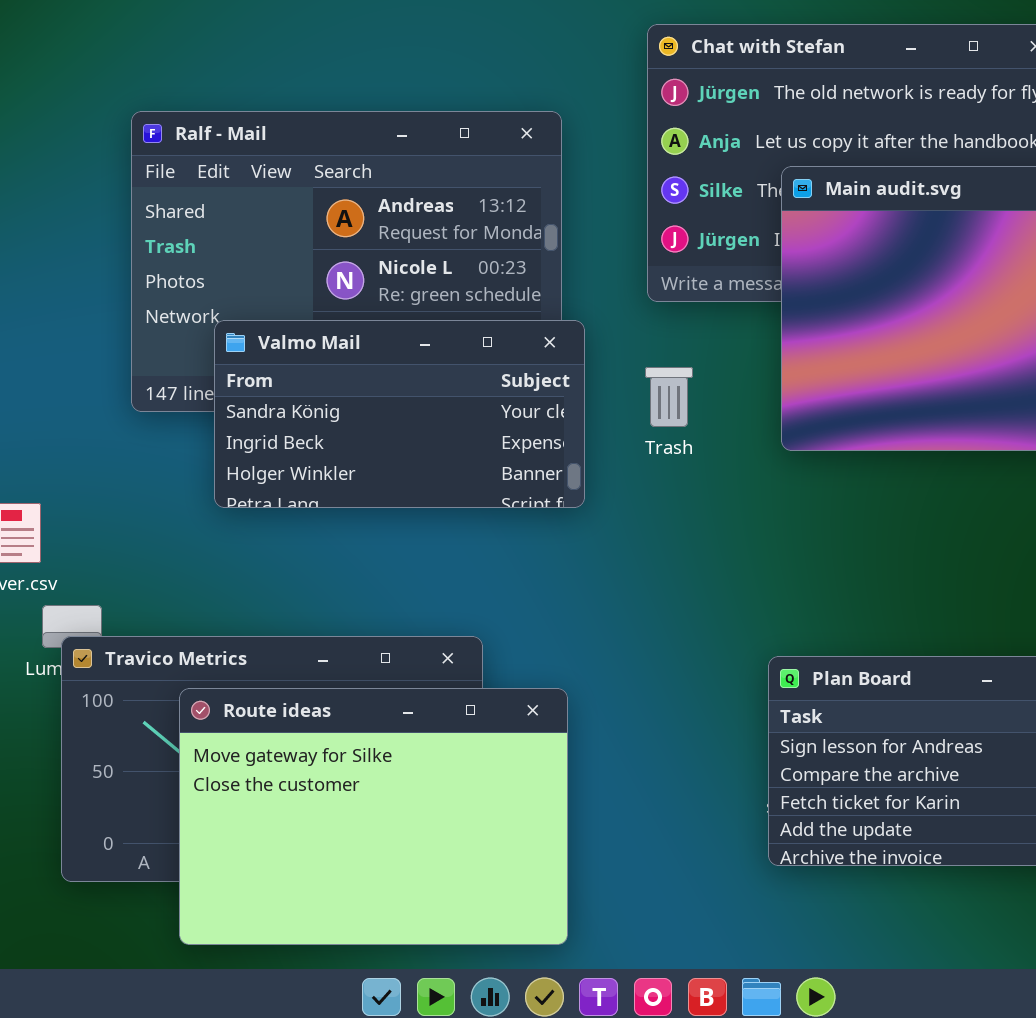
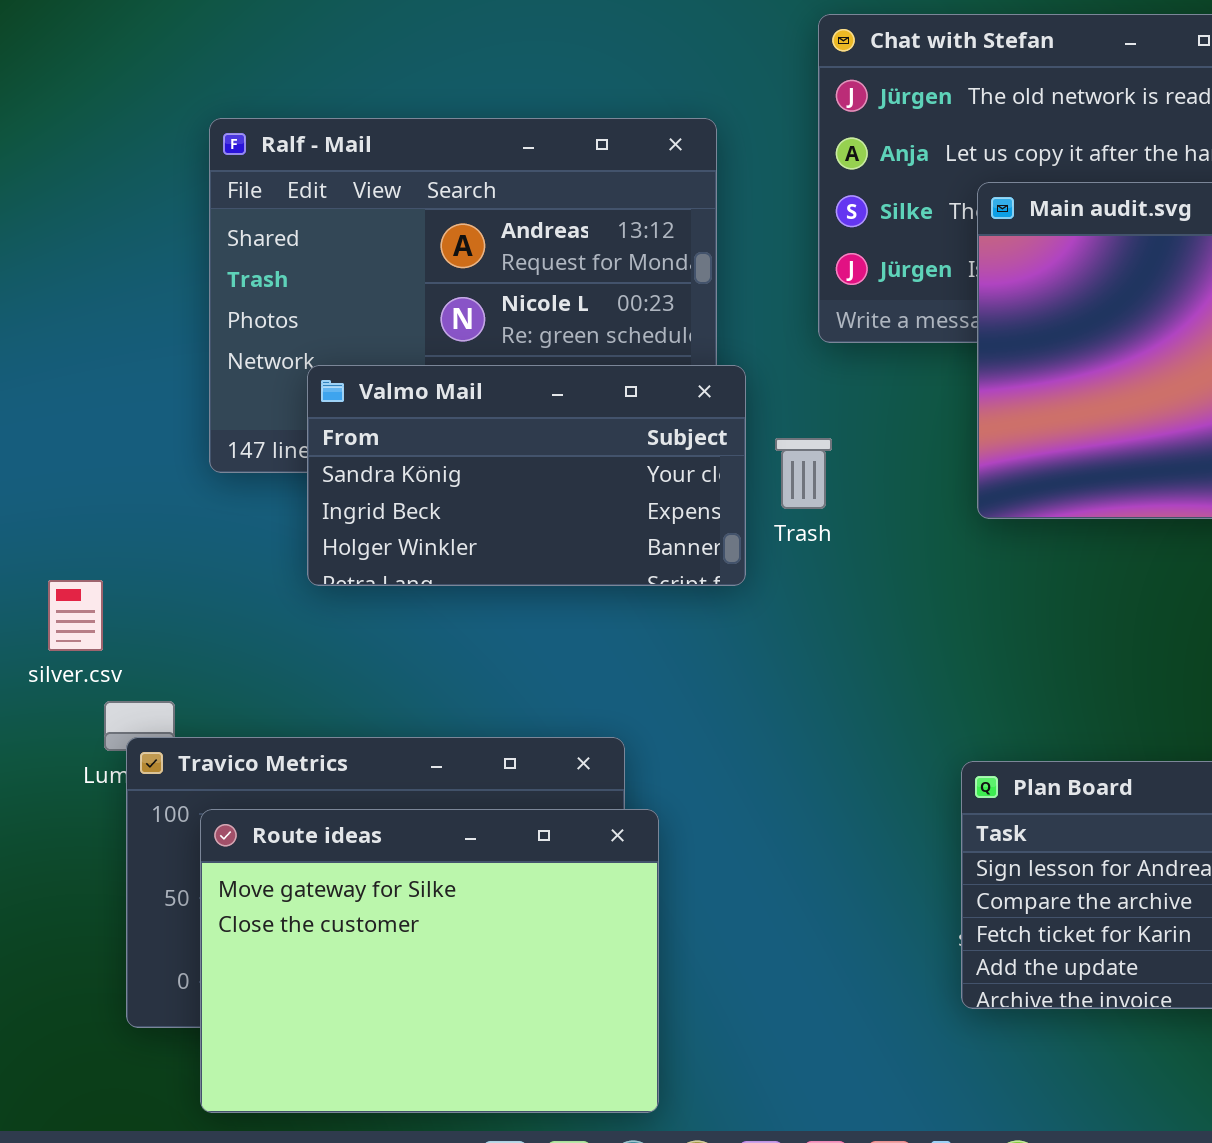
Trash: [645,367,693,427] -> [775,438,832,509], moved
Route ideas: [179,688,568,945] -> [200,809,659,1113], moved

